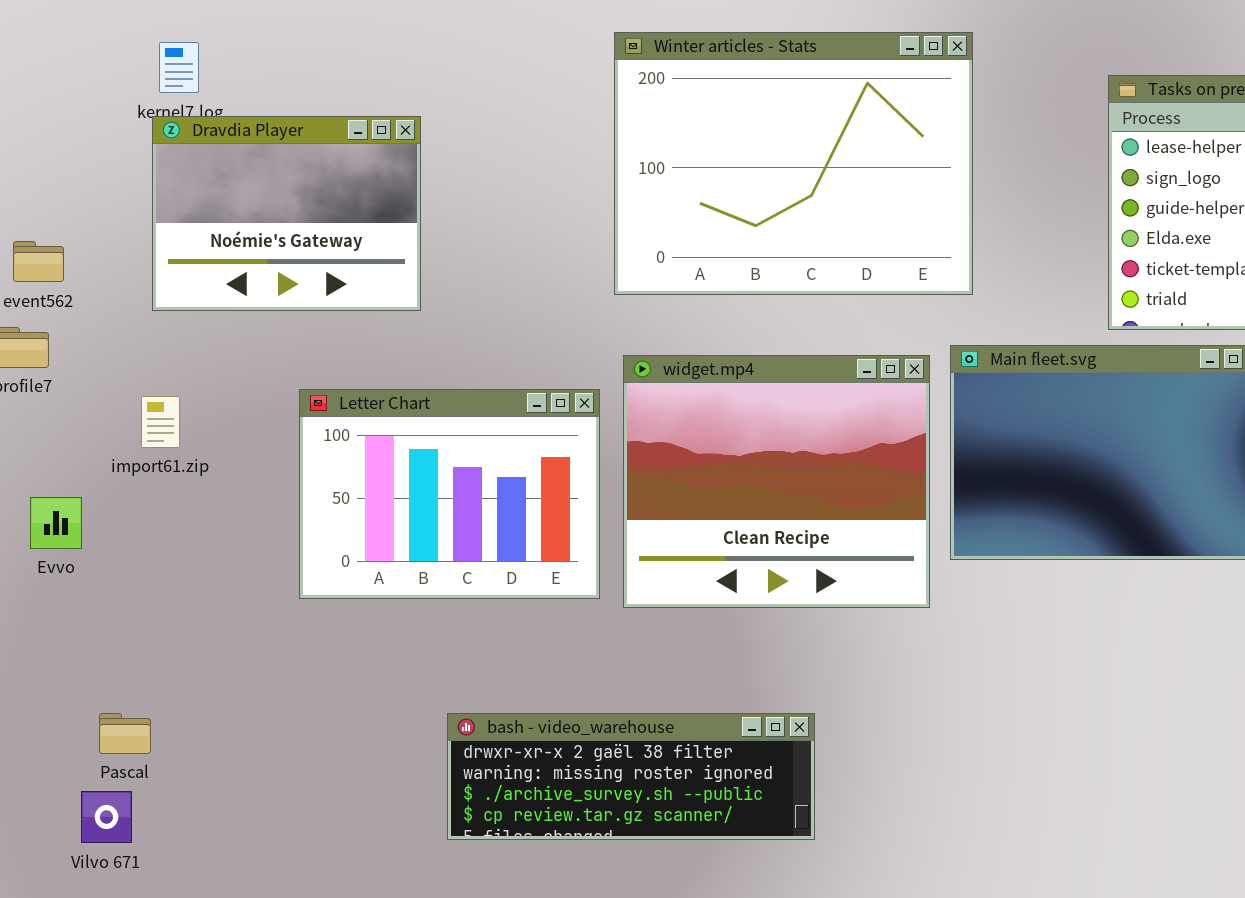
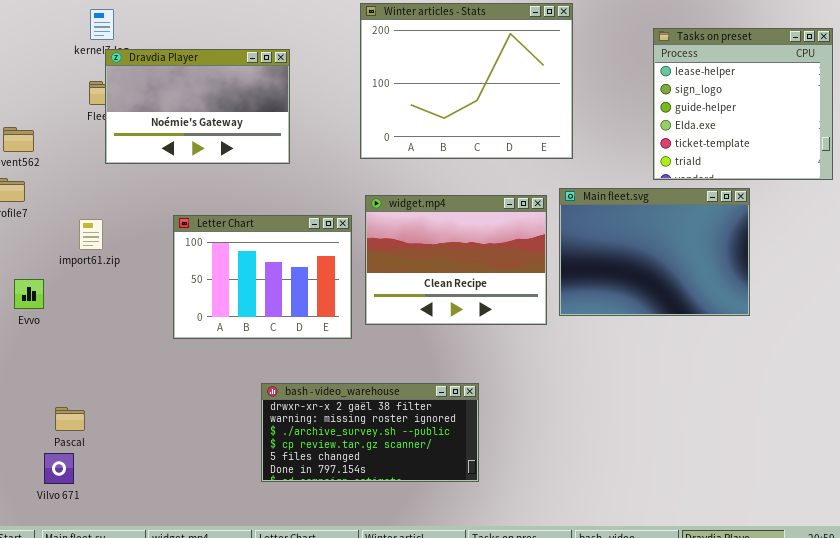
Dravdia Player: [152,116,421,311] -> [105,49,290,164], moved, resized
widget.mp4: [623,355,930,608] -> [365,195,547,325], resized
bash - video_warehouse: [447,713,815,840] -> [261,383,479,482], resized

